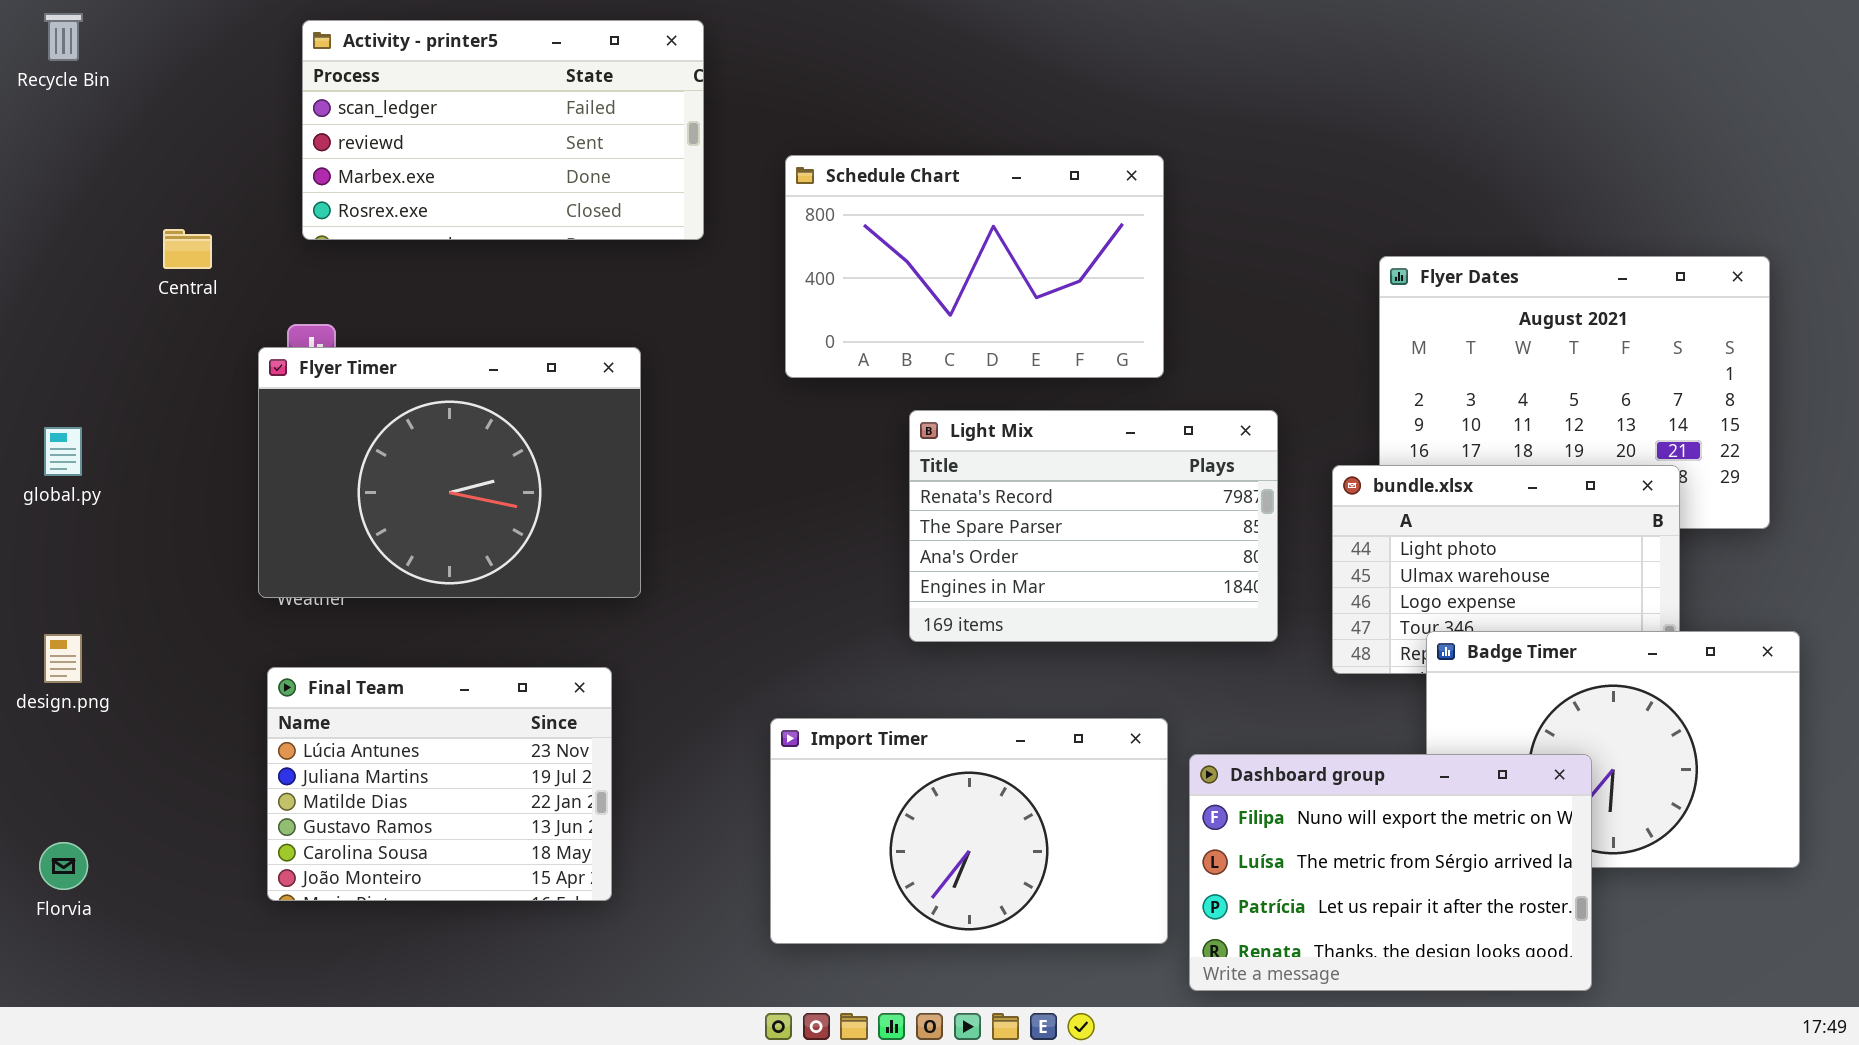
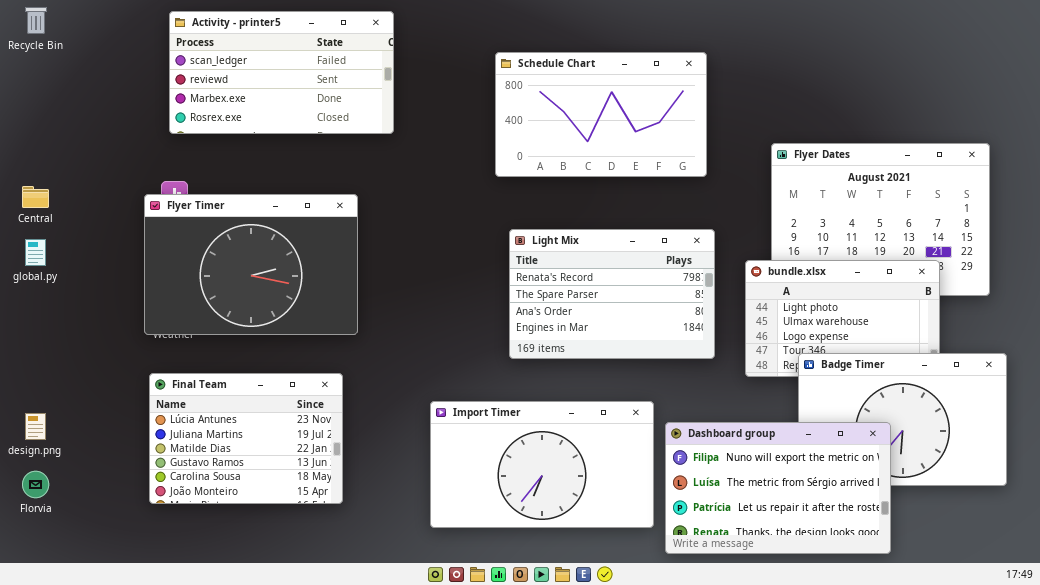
Schedule Chart: [785,155,1164,378] -> [495,52,707,177], moved
Central: [163,229,212,269] -> [22,186,49,208], moved
design.png: [44,634,82,683] -> [25,413,46,440], moved

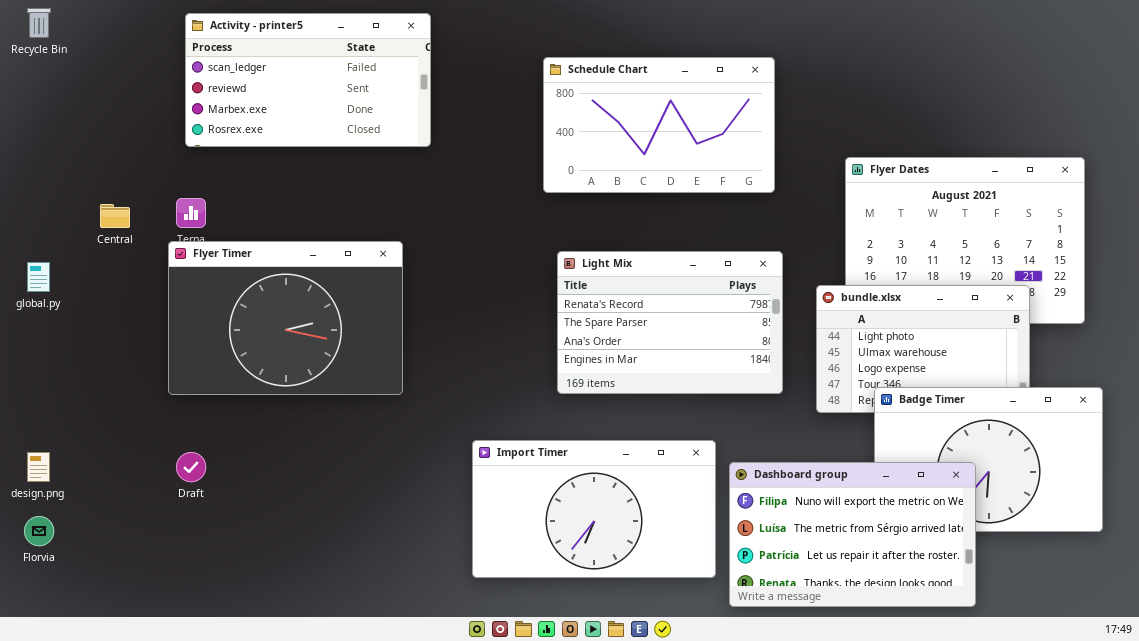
Central: [22,186,49,208] -> [100,204,130,228], moved
Flyer Timer: [144,194,358,335] -> [168,241,403,395], moved
Final Team: [149,373,343,504] -> none, closed

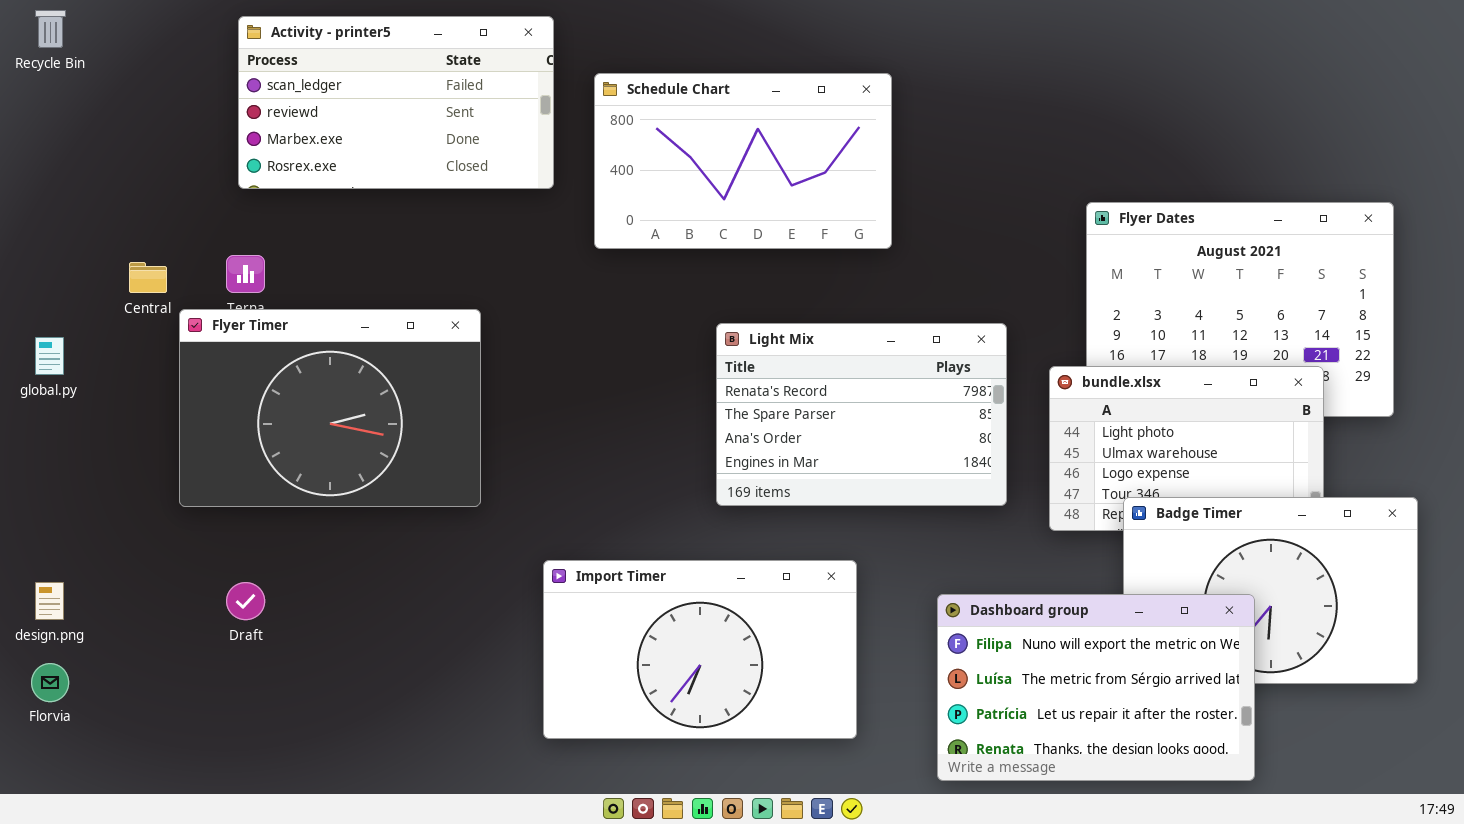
Schedule Chart: [543,57,775,193] -> [594,73,892,249], moved
Flyer Timer: [168,241,403,395] -> [179,309,481,507], moved
Import Timer: [472,440,716,578] -> [543,560,857,739], moved

